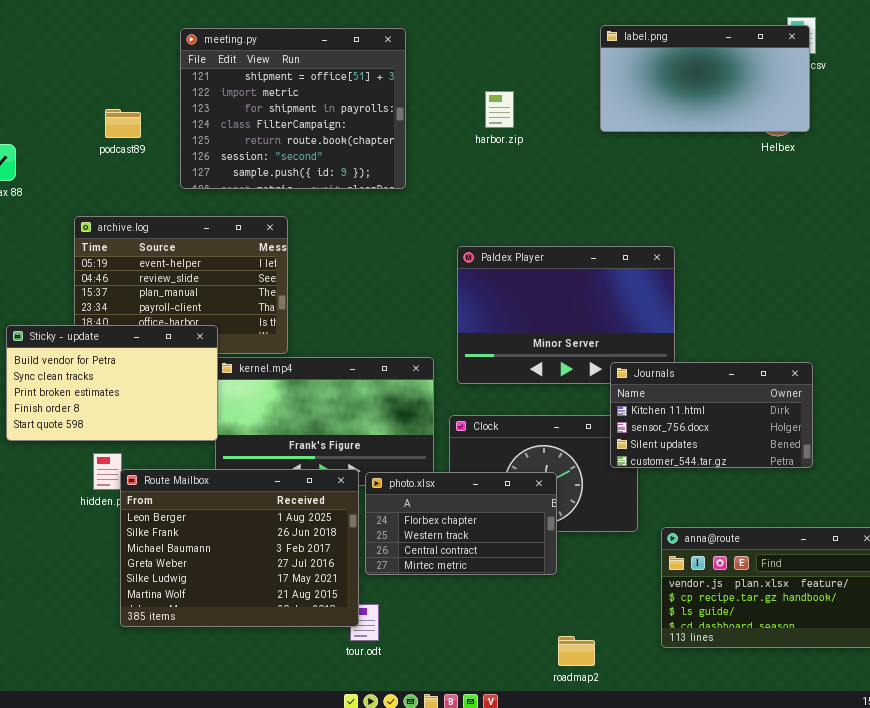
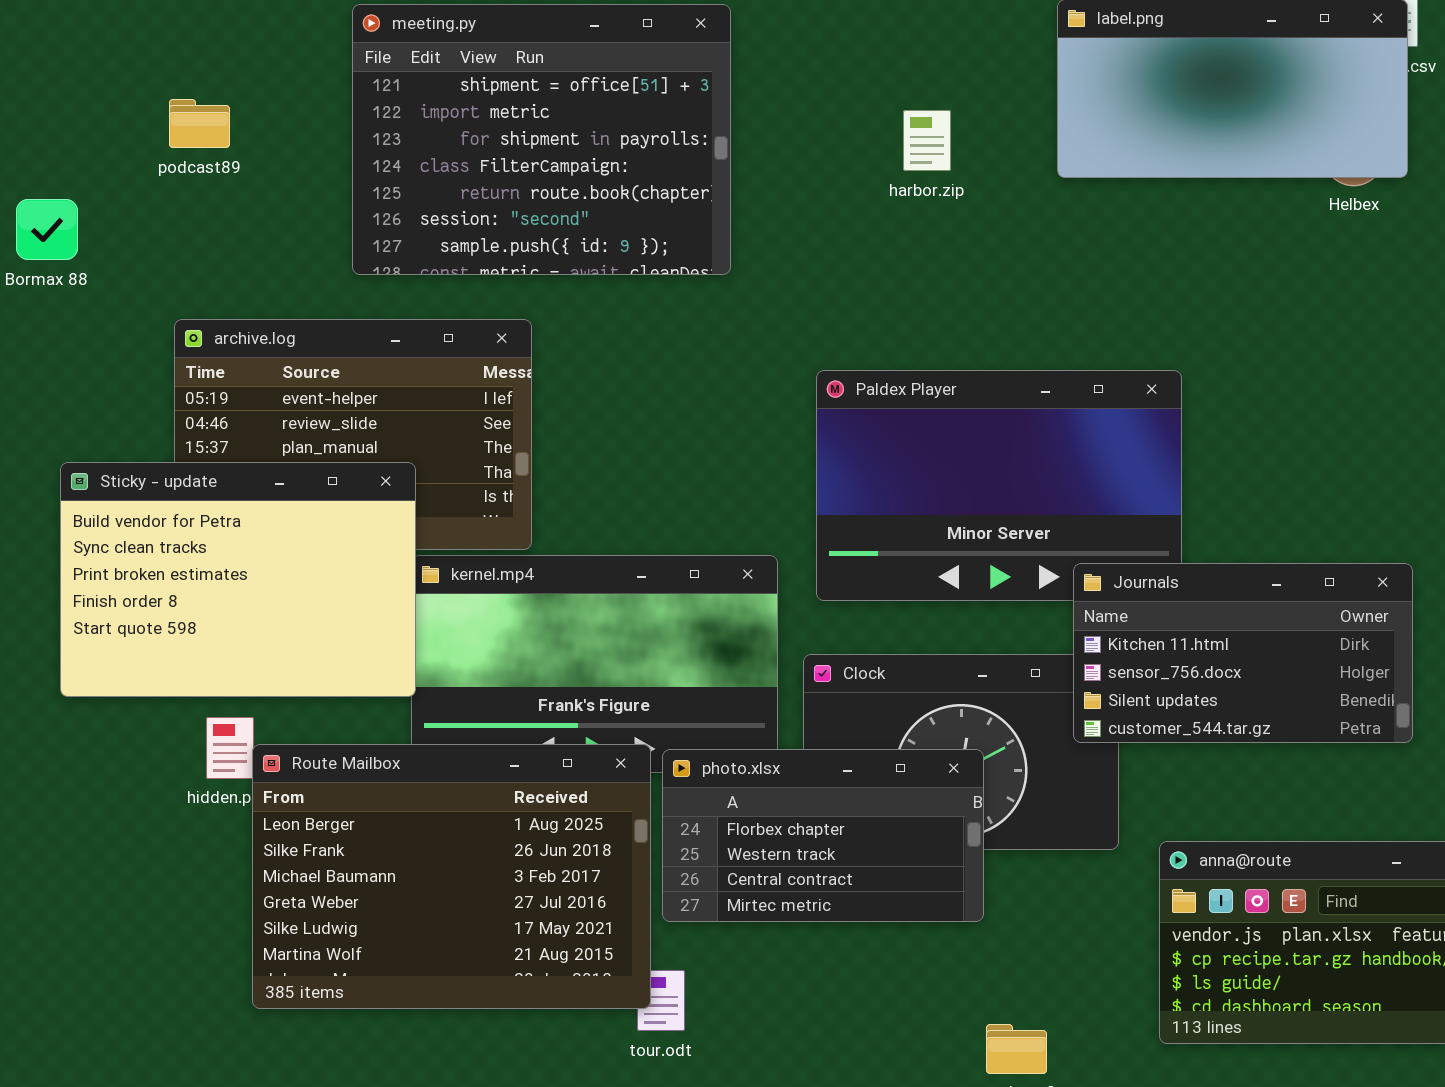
harbor.zip: [485,91,514,128] -> [903,110,951,171], moved
podcast89: [105,109,141,138] -> [169,99,230,148], moved
Sticky - update: [6,325,218,441] -> [60,462,416,697], resized

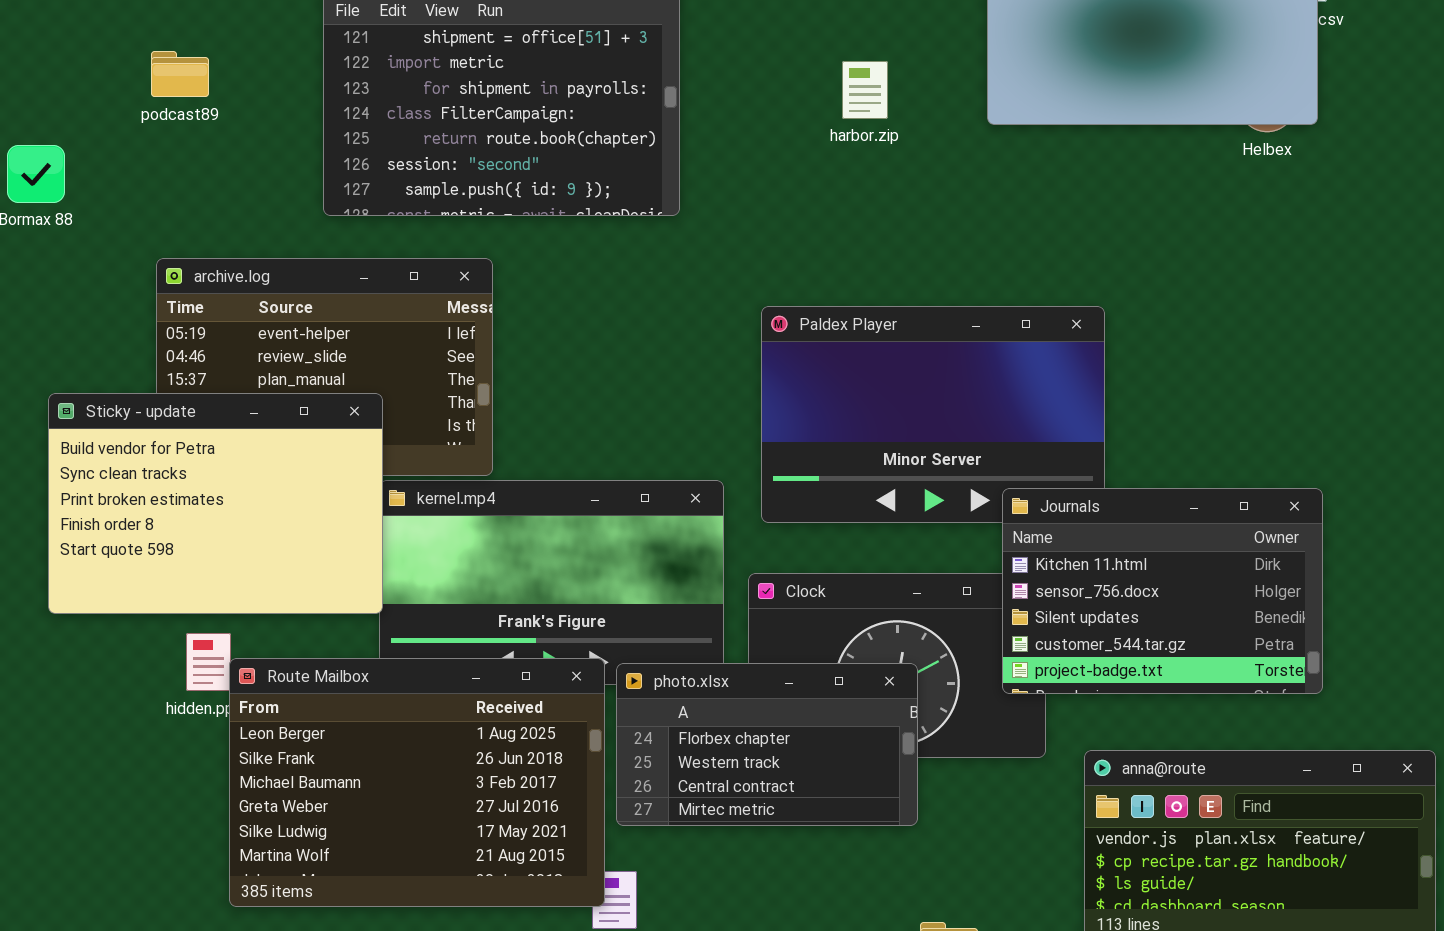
Journals: [1073,563,1413,743] -> [1002,488,1323,694], resized

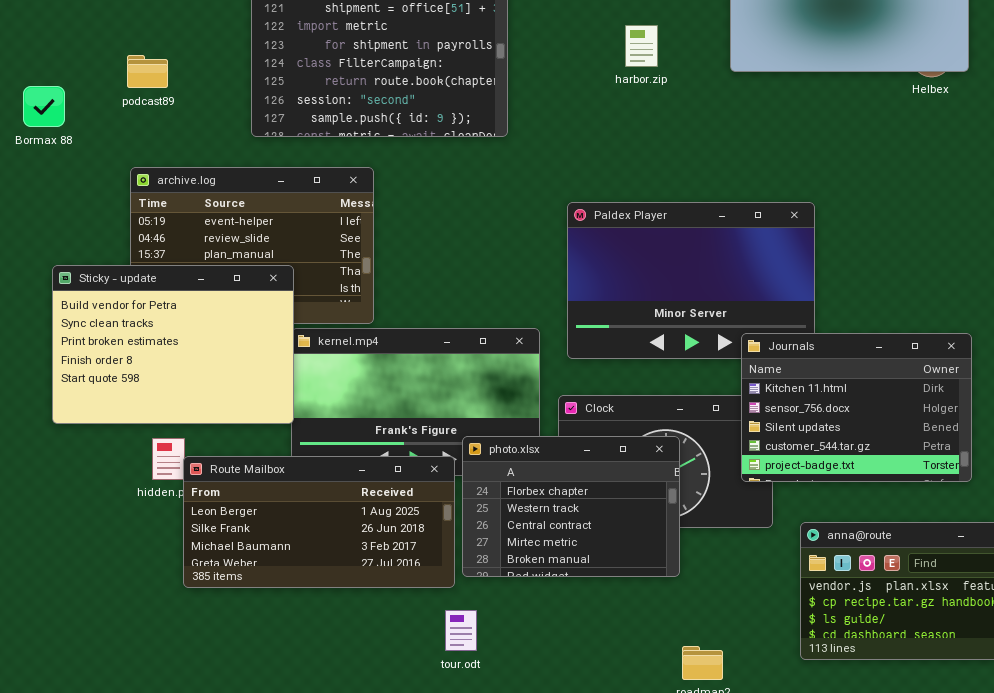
podcast89: [151,51,209,97] -> [127,55,168,88], moved
Route Mailbox: [229,658,605,907] -> [183,456,455,588], resized
photo.xlsx: [616,663,918,826] -> [462,436,680,577], resized

